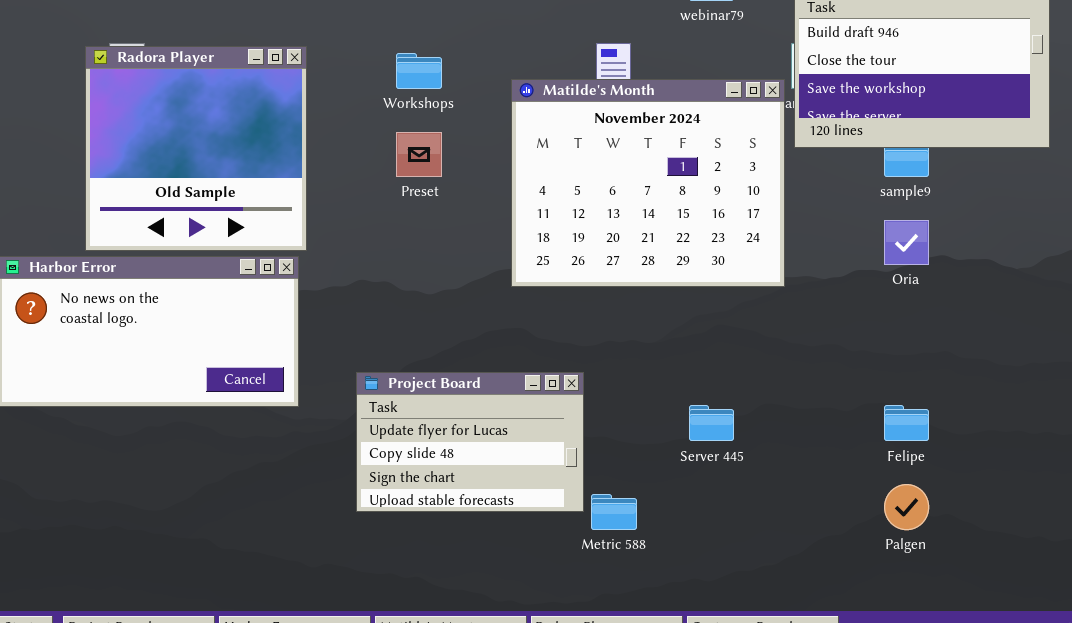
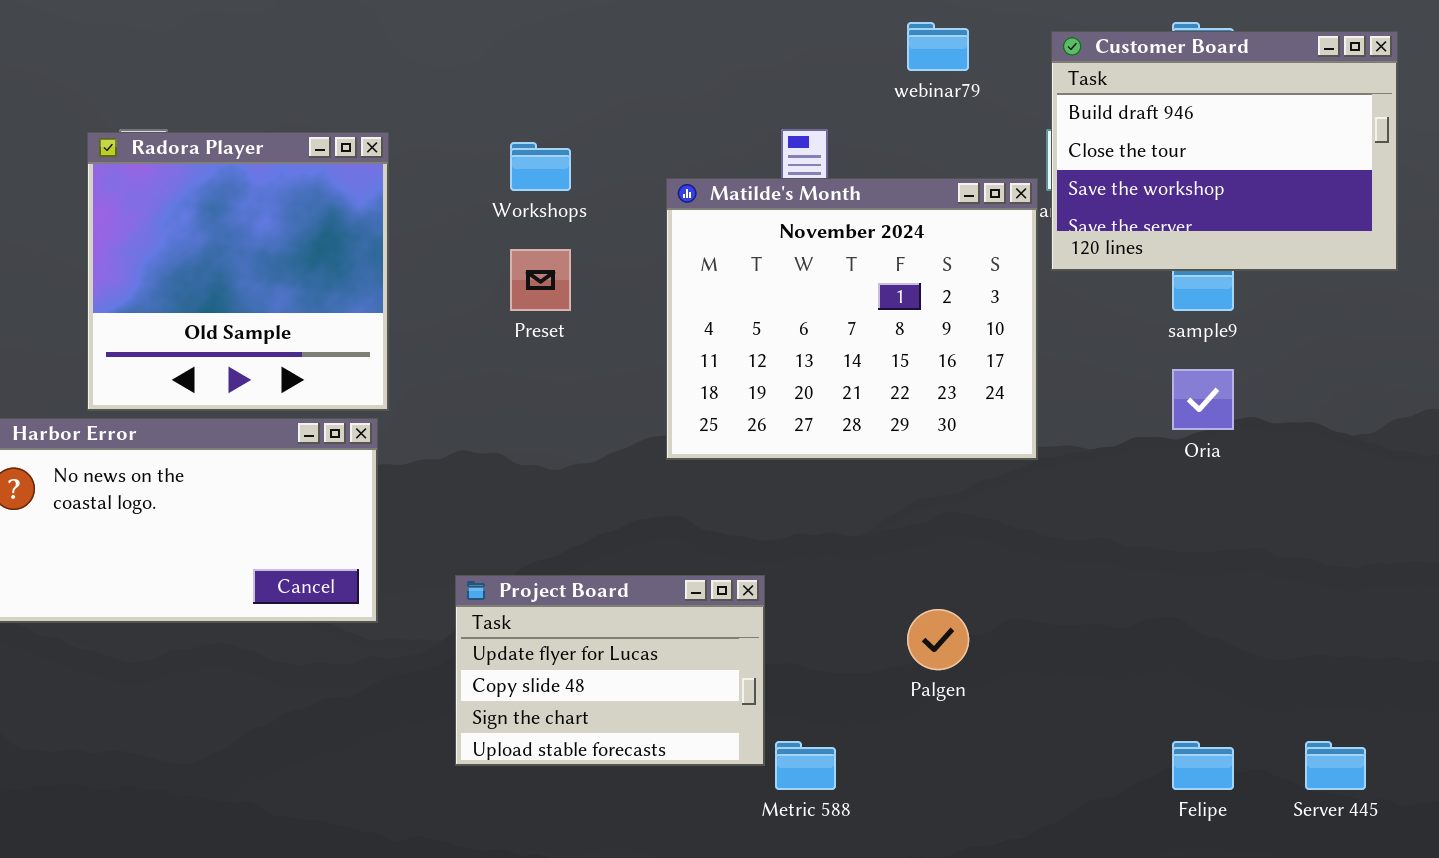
Server 445: [689,405,734,441] -> [1305,741,1366,790], moved
Felipe: [884,405,929,441] -> [1172,741,1234,790], moved
Palgen: [884,484,929,530] -> [907,609,969,670], moved

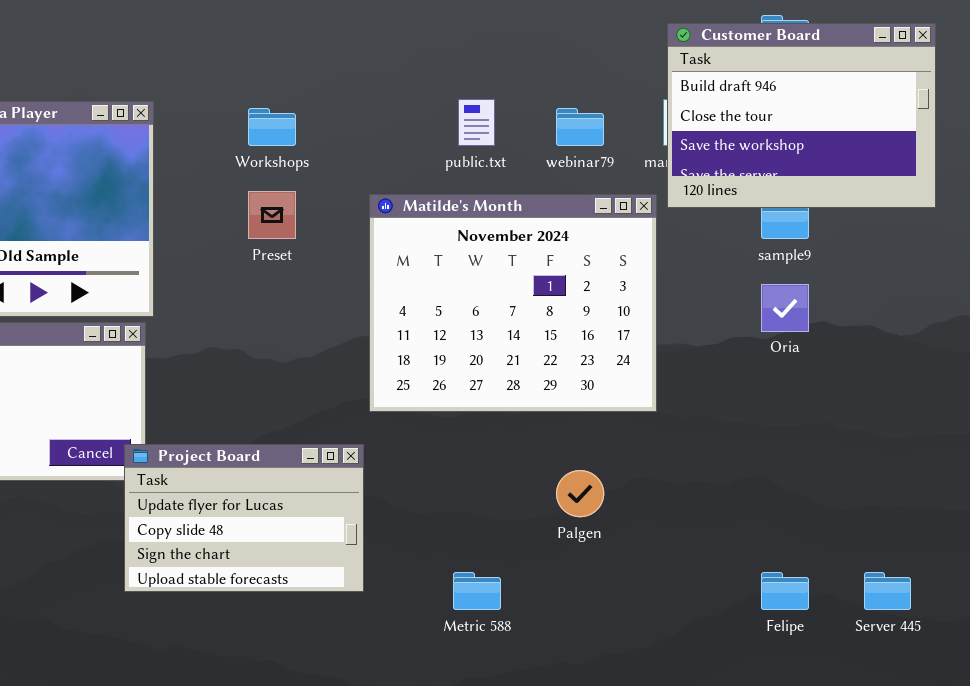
webinar79: [907,22,969,71] -> [556,108,604,146], moved
Matilde's Month: [666,178,1038,460] -> [369,194,657,412], moved
Project Board: [455,575,765,766] -> [124,444,364,592], moved

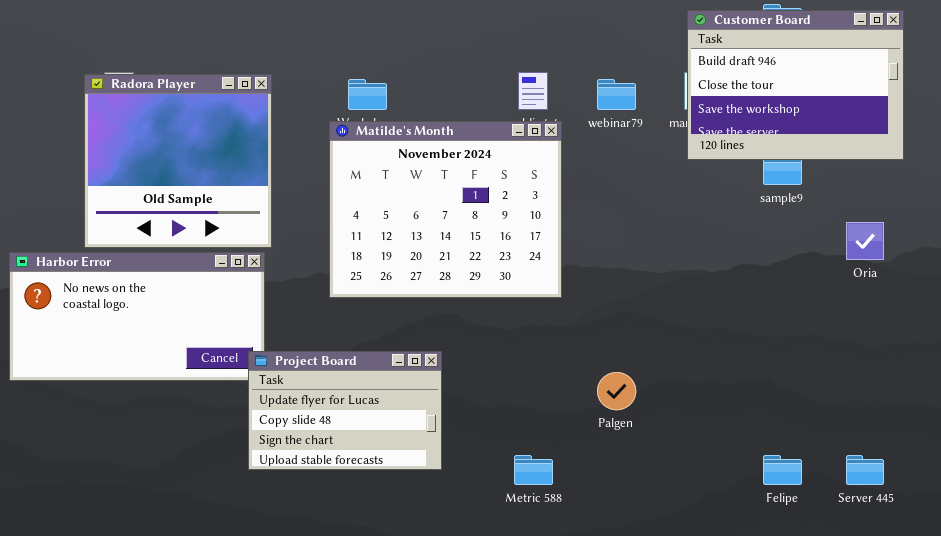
Matilde's Month: [369,194,657,412] -> [329,121,562,298], moved
Oria: [761,284,809,332] -> [846,222,884,260], moved

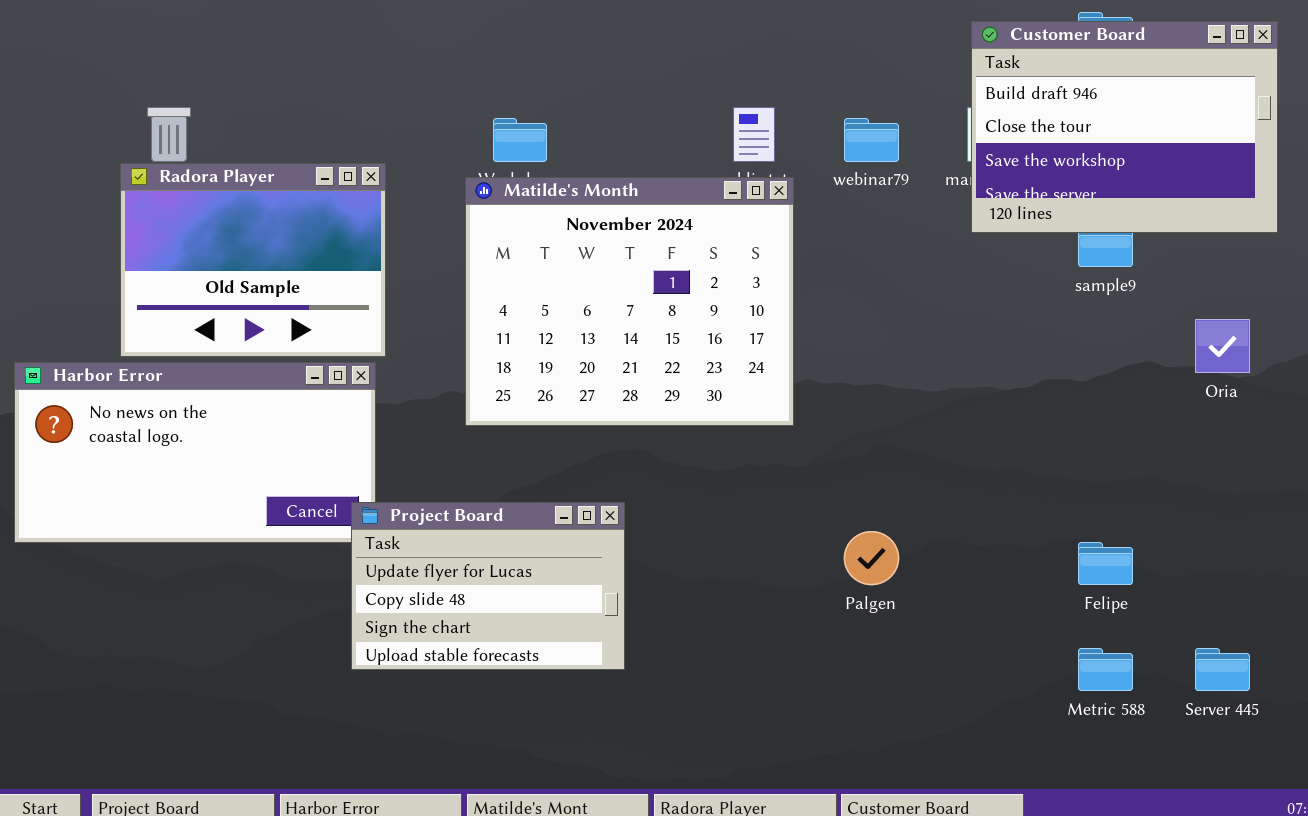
Radora Player: [84,74,272,248] -> [120,163,386,357], resized
Metric 588: [514,455,553,485] -> [1078,648,1133,691], moved
Felipe: [763,455,802,485] -> [1078,542,1133,585], moved

